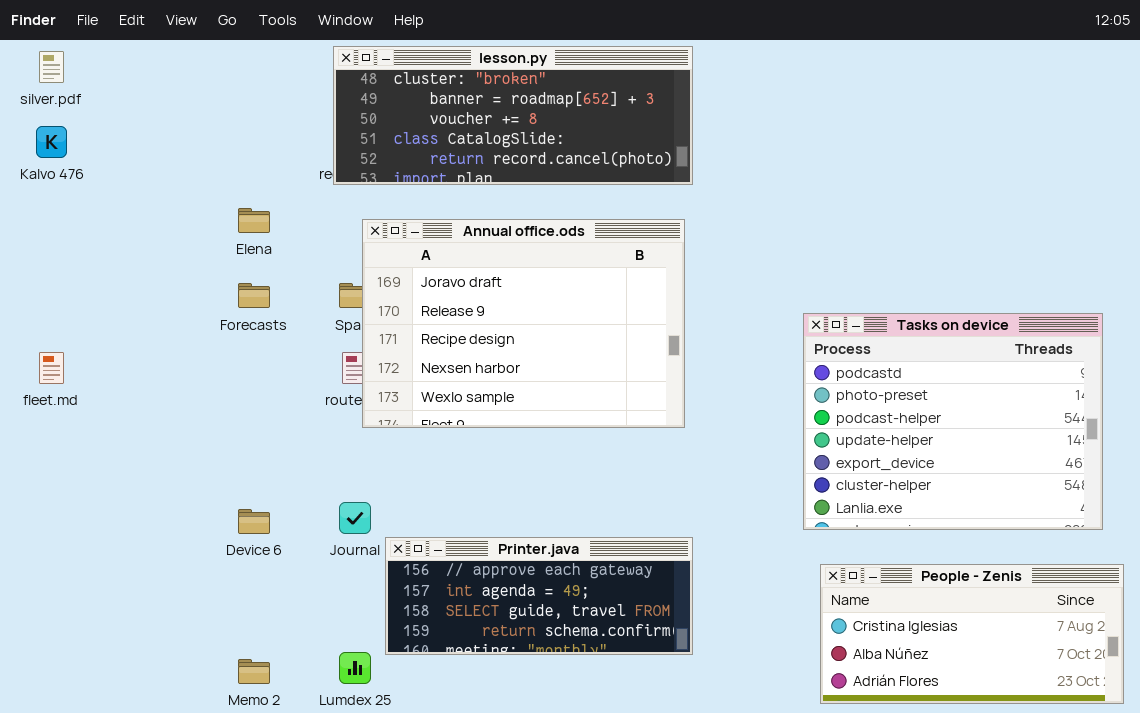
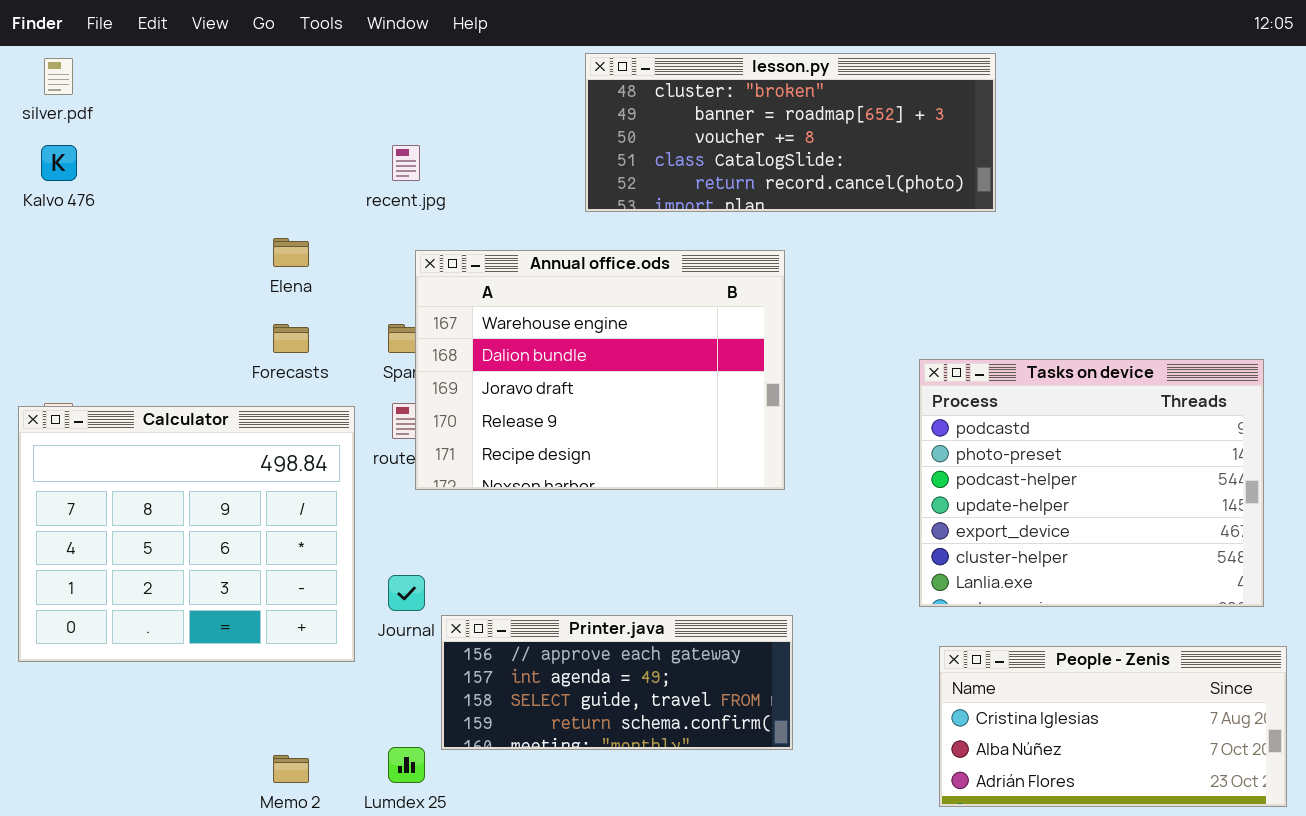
lesson.py: [333,46,693,185] -> [585,53,996,212], moved
Annual office.ods: [362,219,685,428] -> [415,250,785,490], scrolled up 2 rows
Calculator: none -> [18,406,355,662], opened

